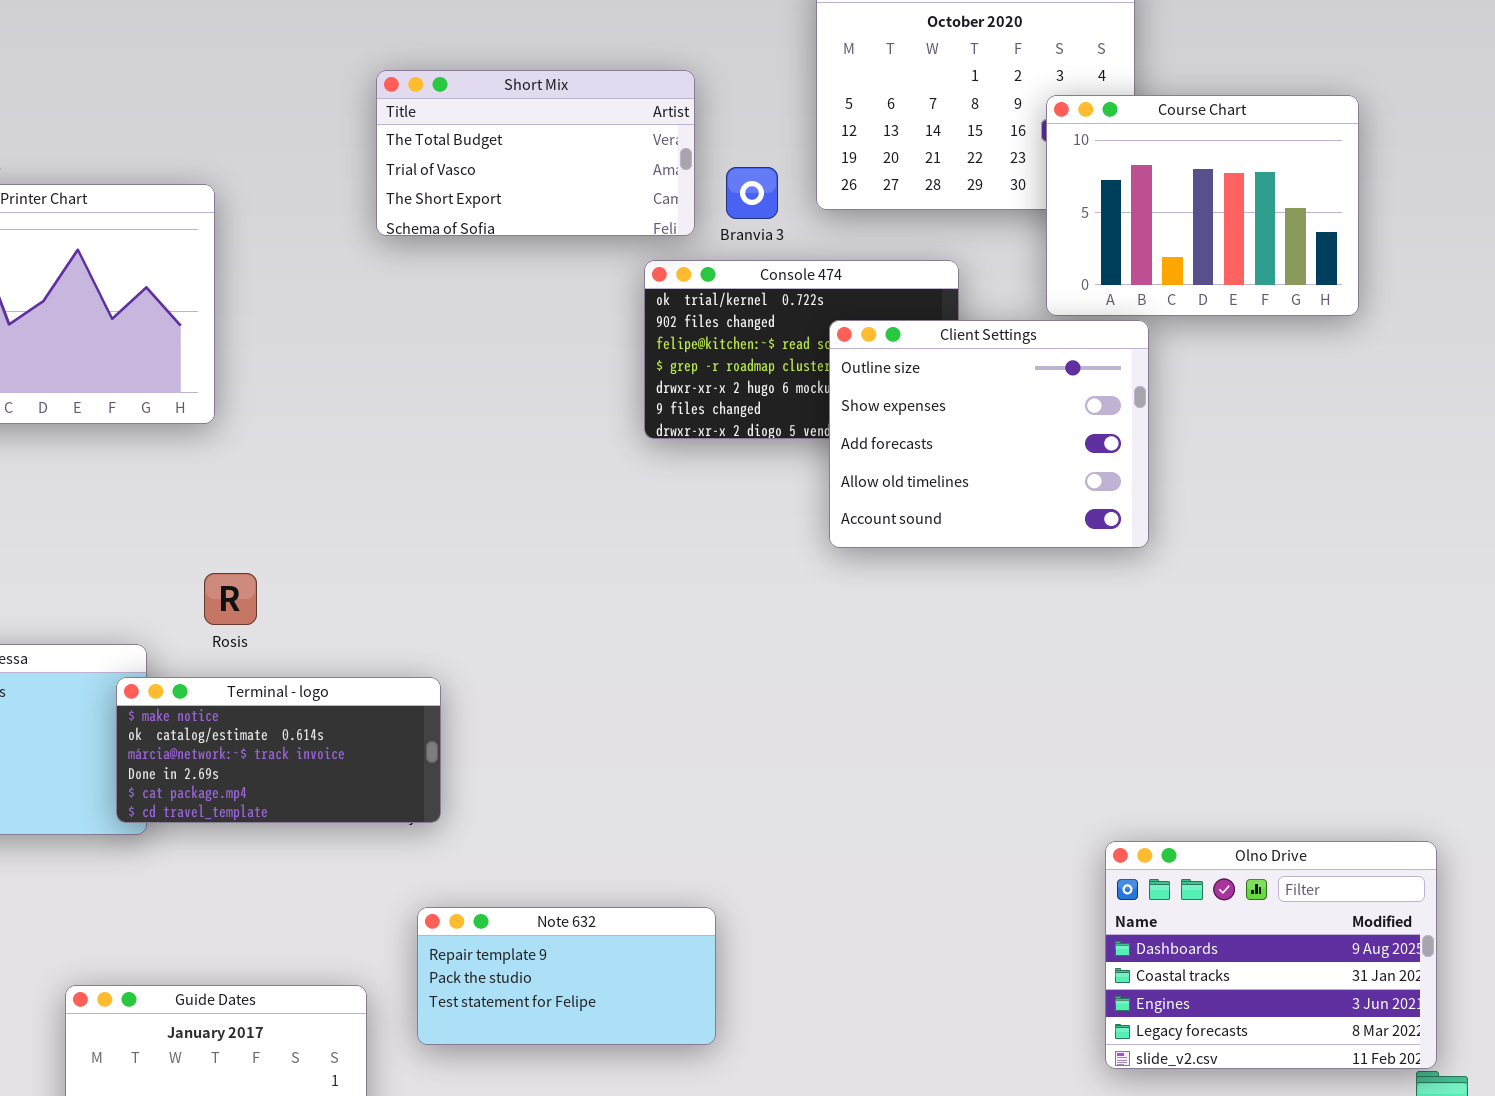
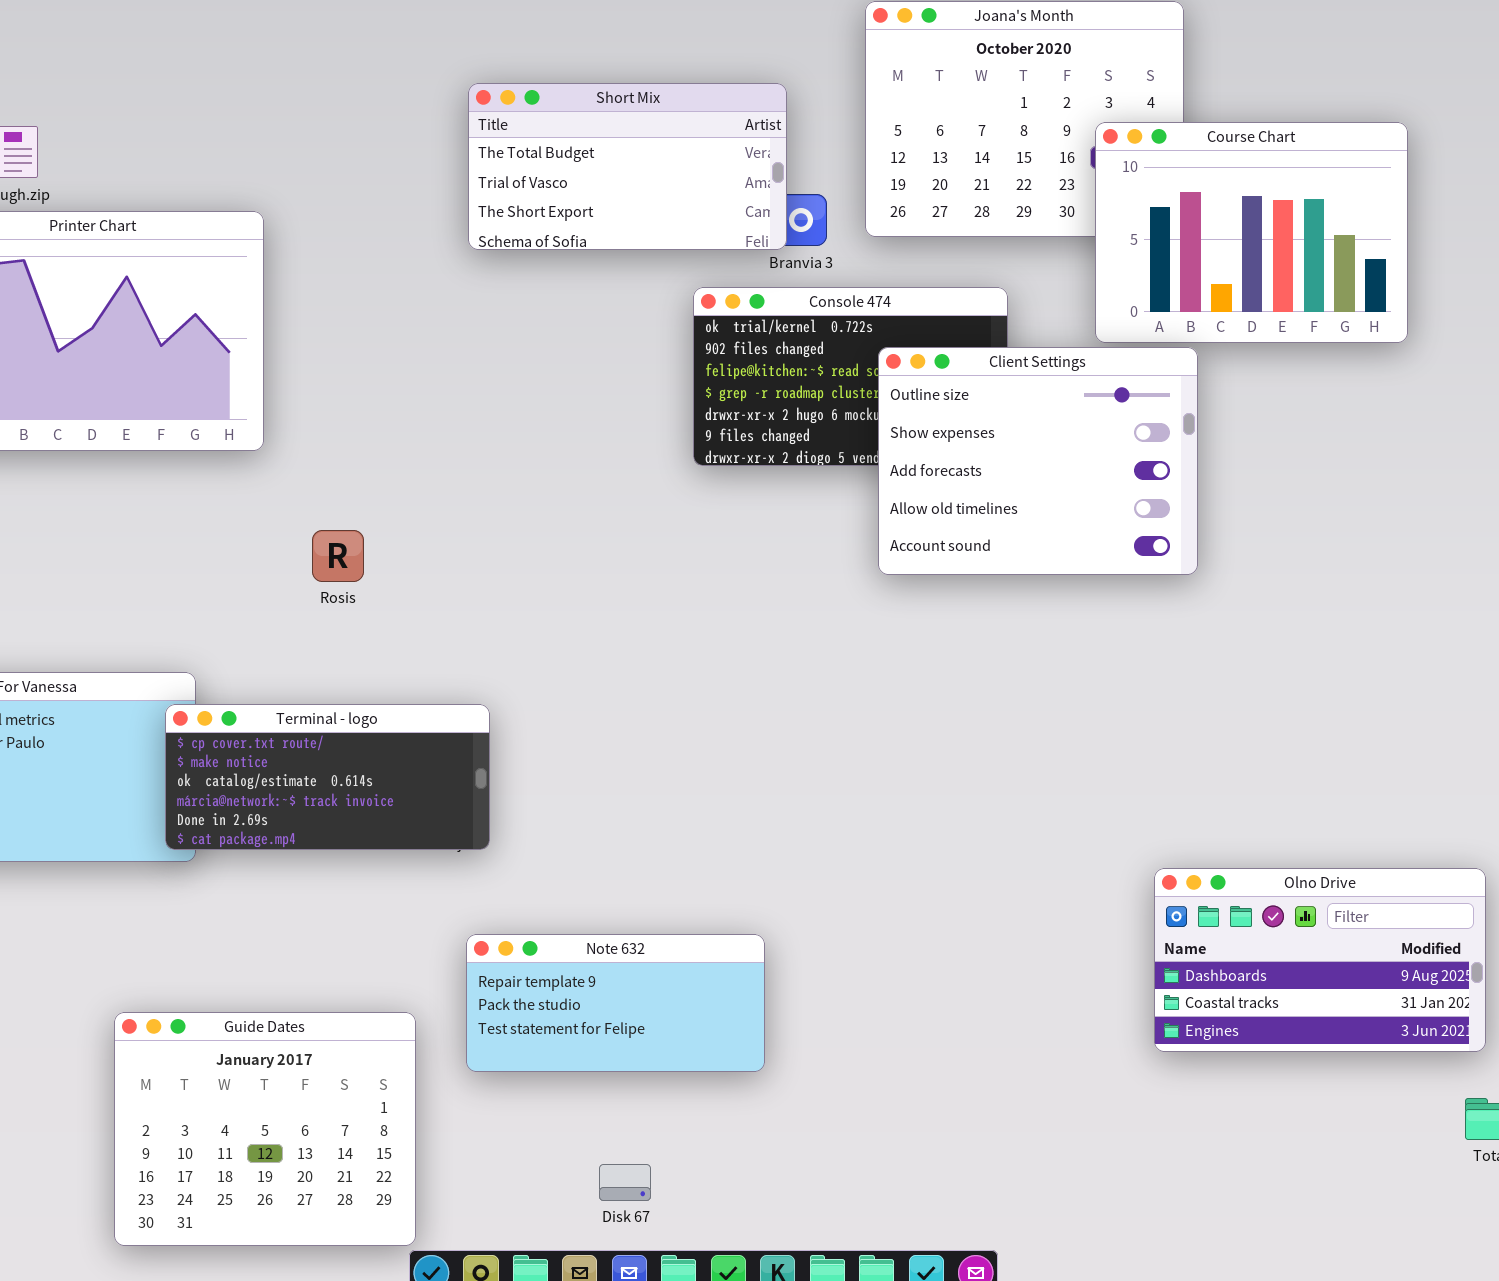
Short Mix: [376,70,695,236] -> [468,83,787,250], moved
Rosis: [204,573,257,625] -> [312,530,364,582], moved
Terminal - logo: [116,677,441,823] -> [165,704,490,850], scrolled up 1 row
Olno Drive: [1105,841,1437,1069] -> [1154,868,1486,1052], resized

